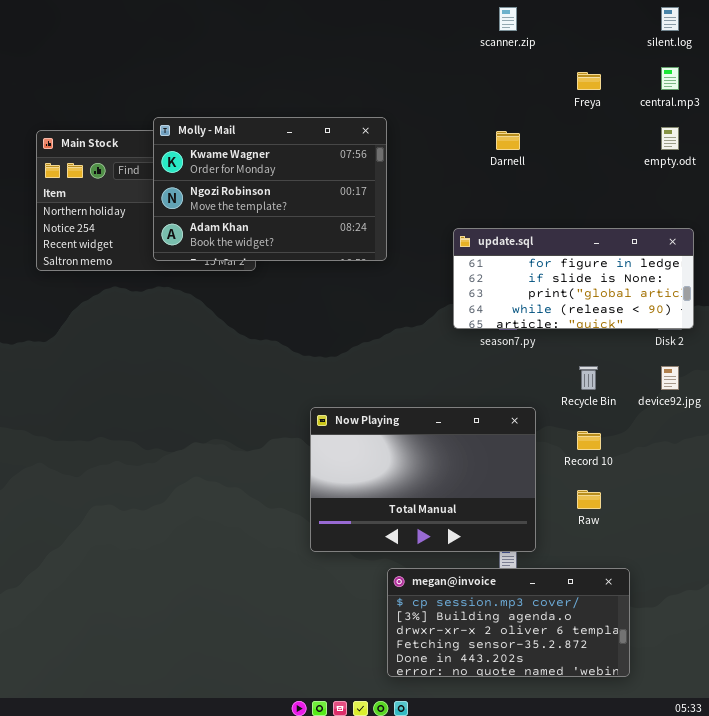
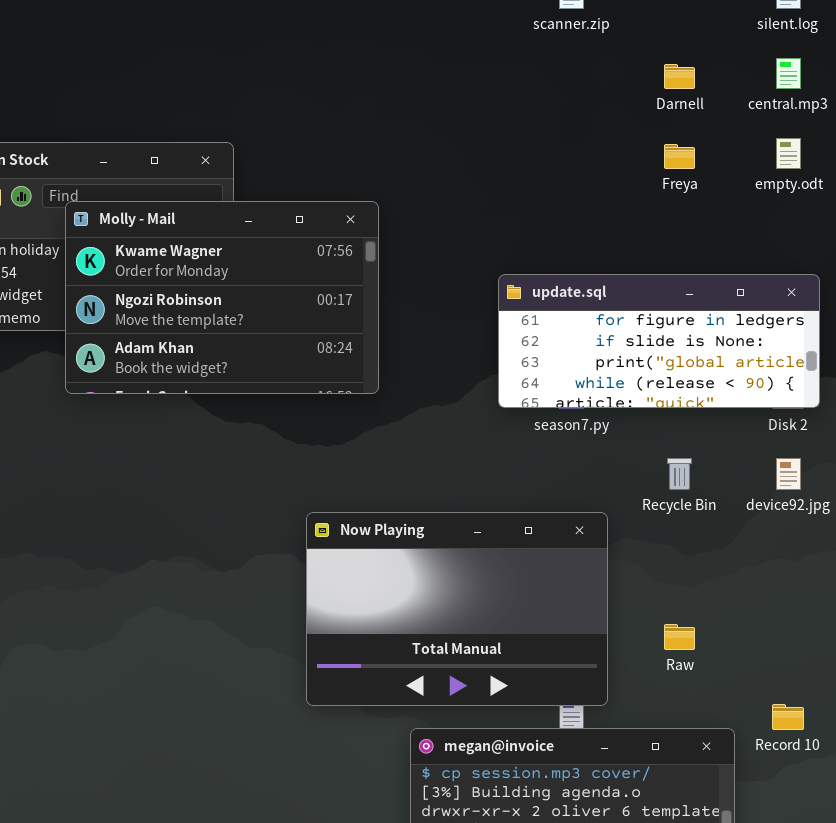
Freya: [577,72,601,90] -> [664,144,695,169], moved
Molly - Mail: [153,117,387,261] -> [65,201,379,394], moved
Darnell: [496,131,520,150] -> [664,64,695,89], moved
Record 10: [577,431,601,450] -> [772,704,804,730], moved

